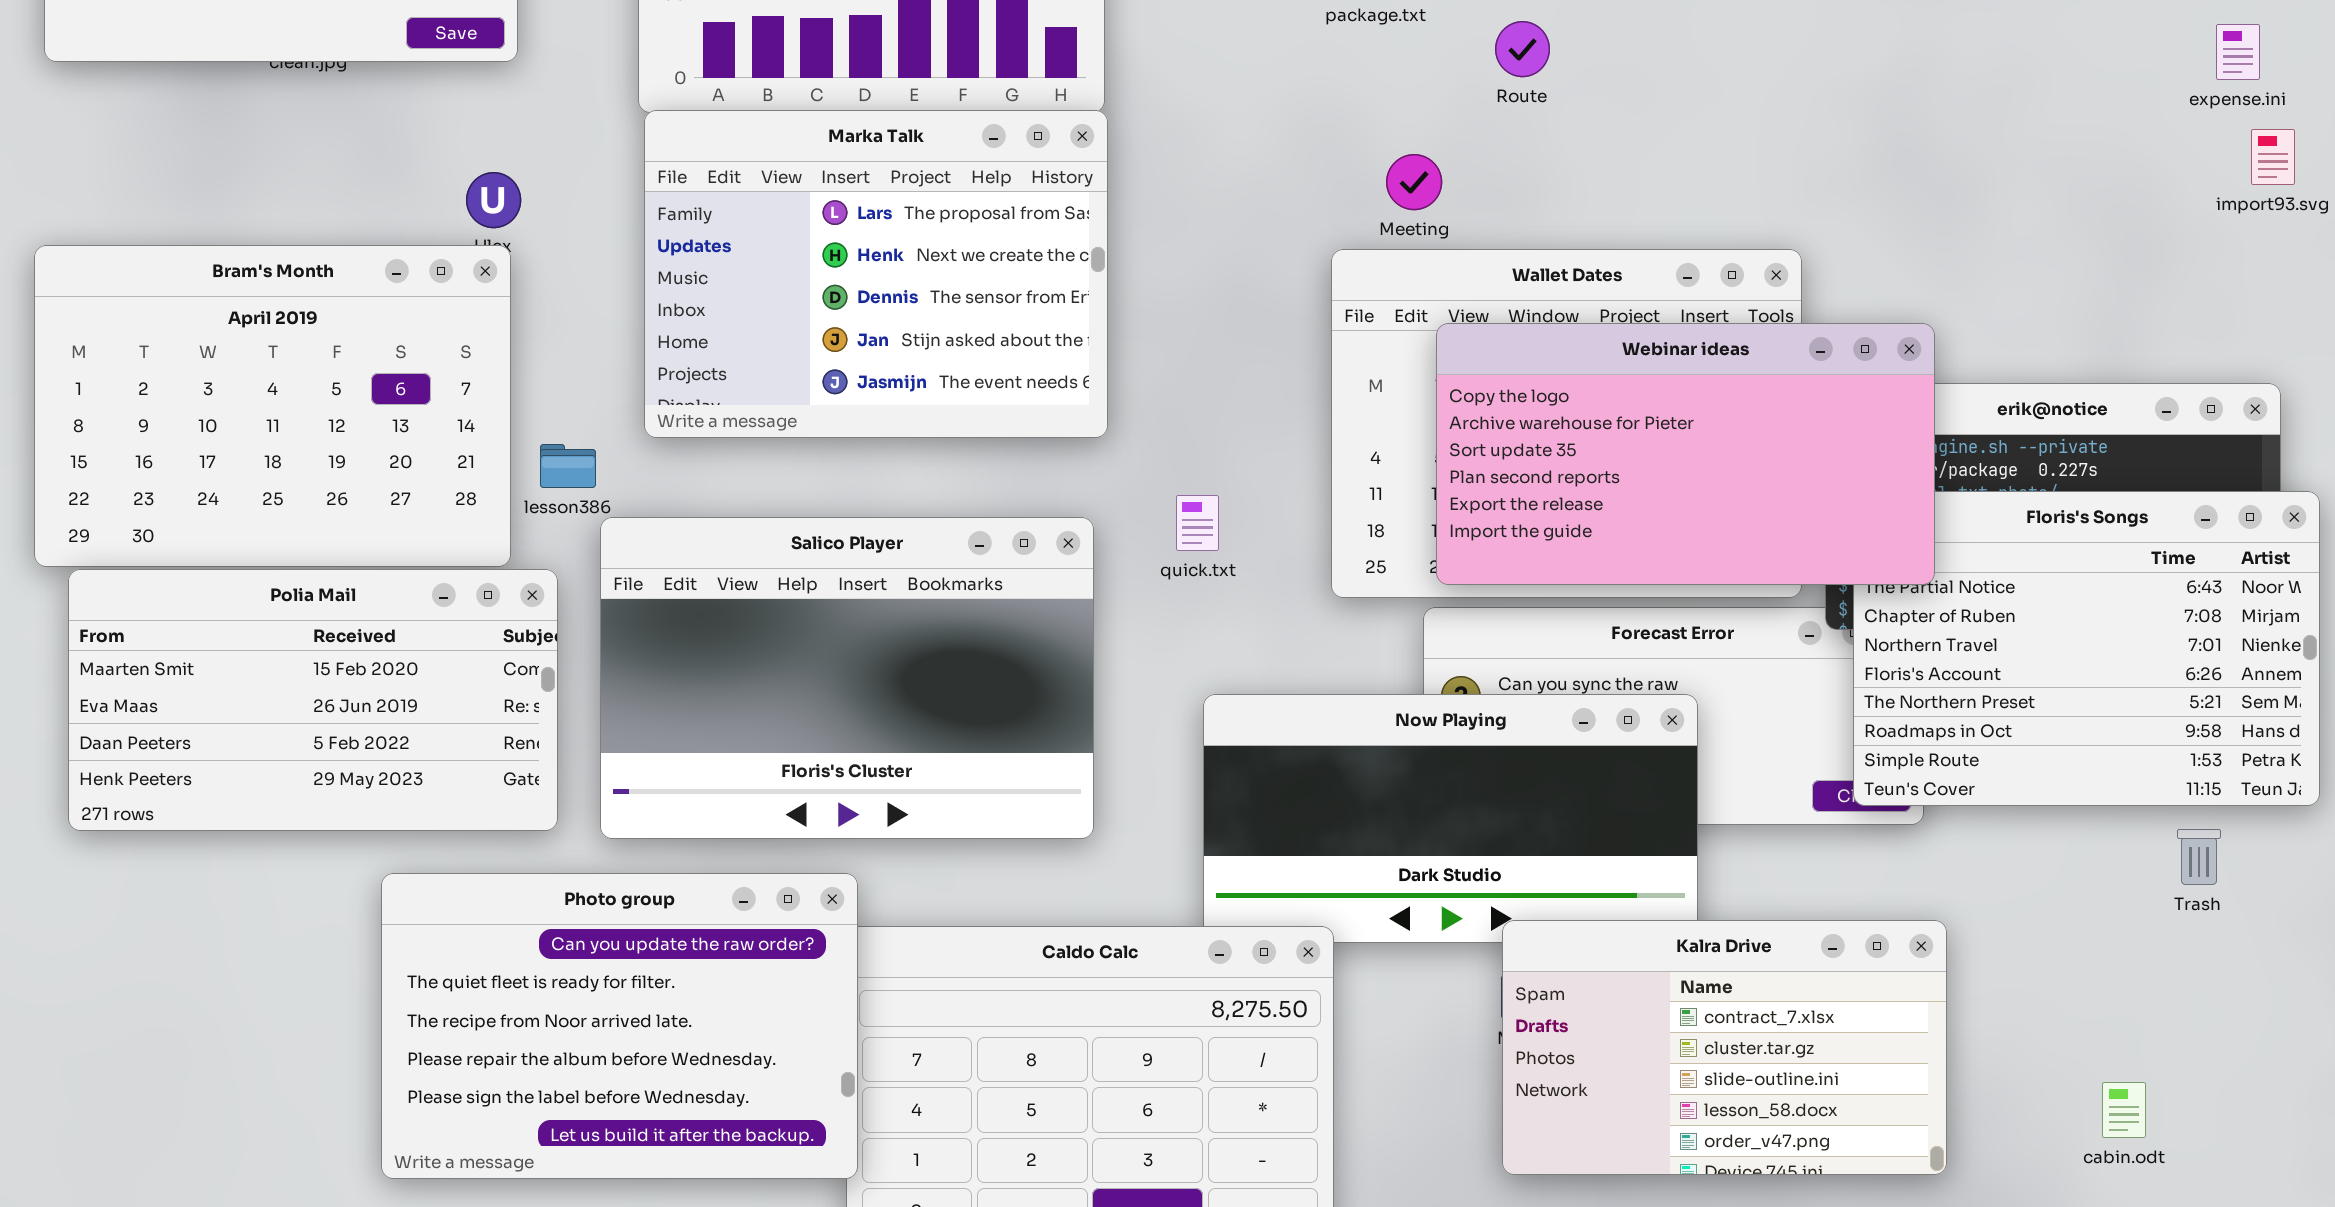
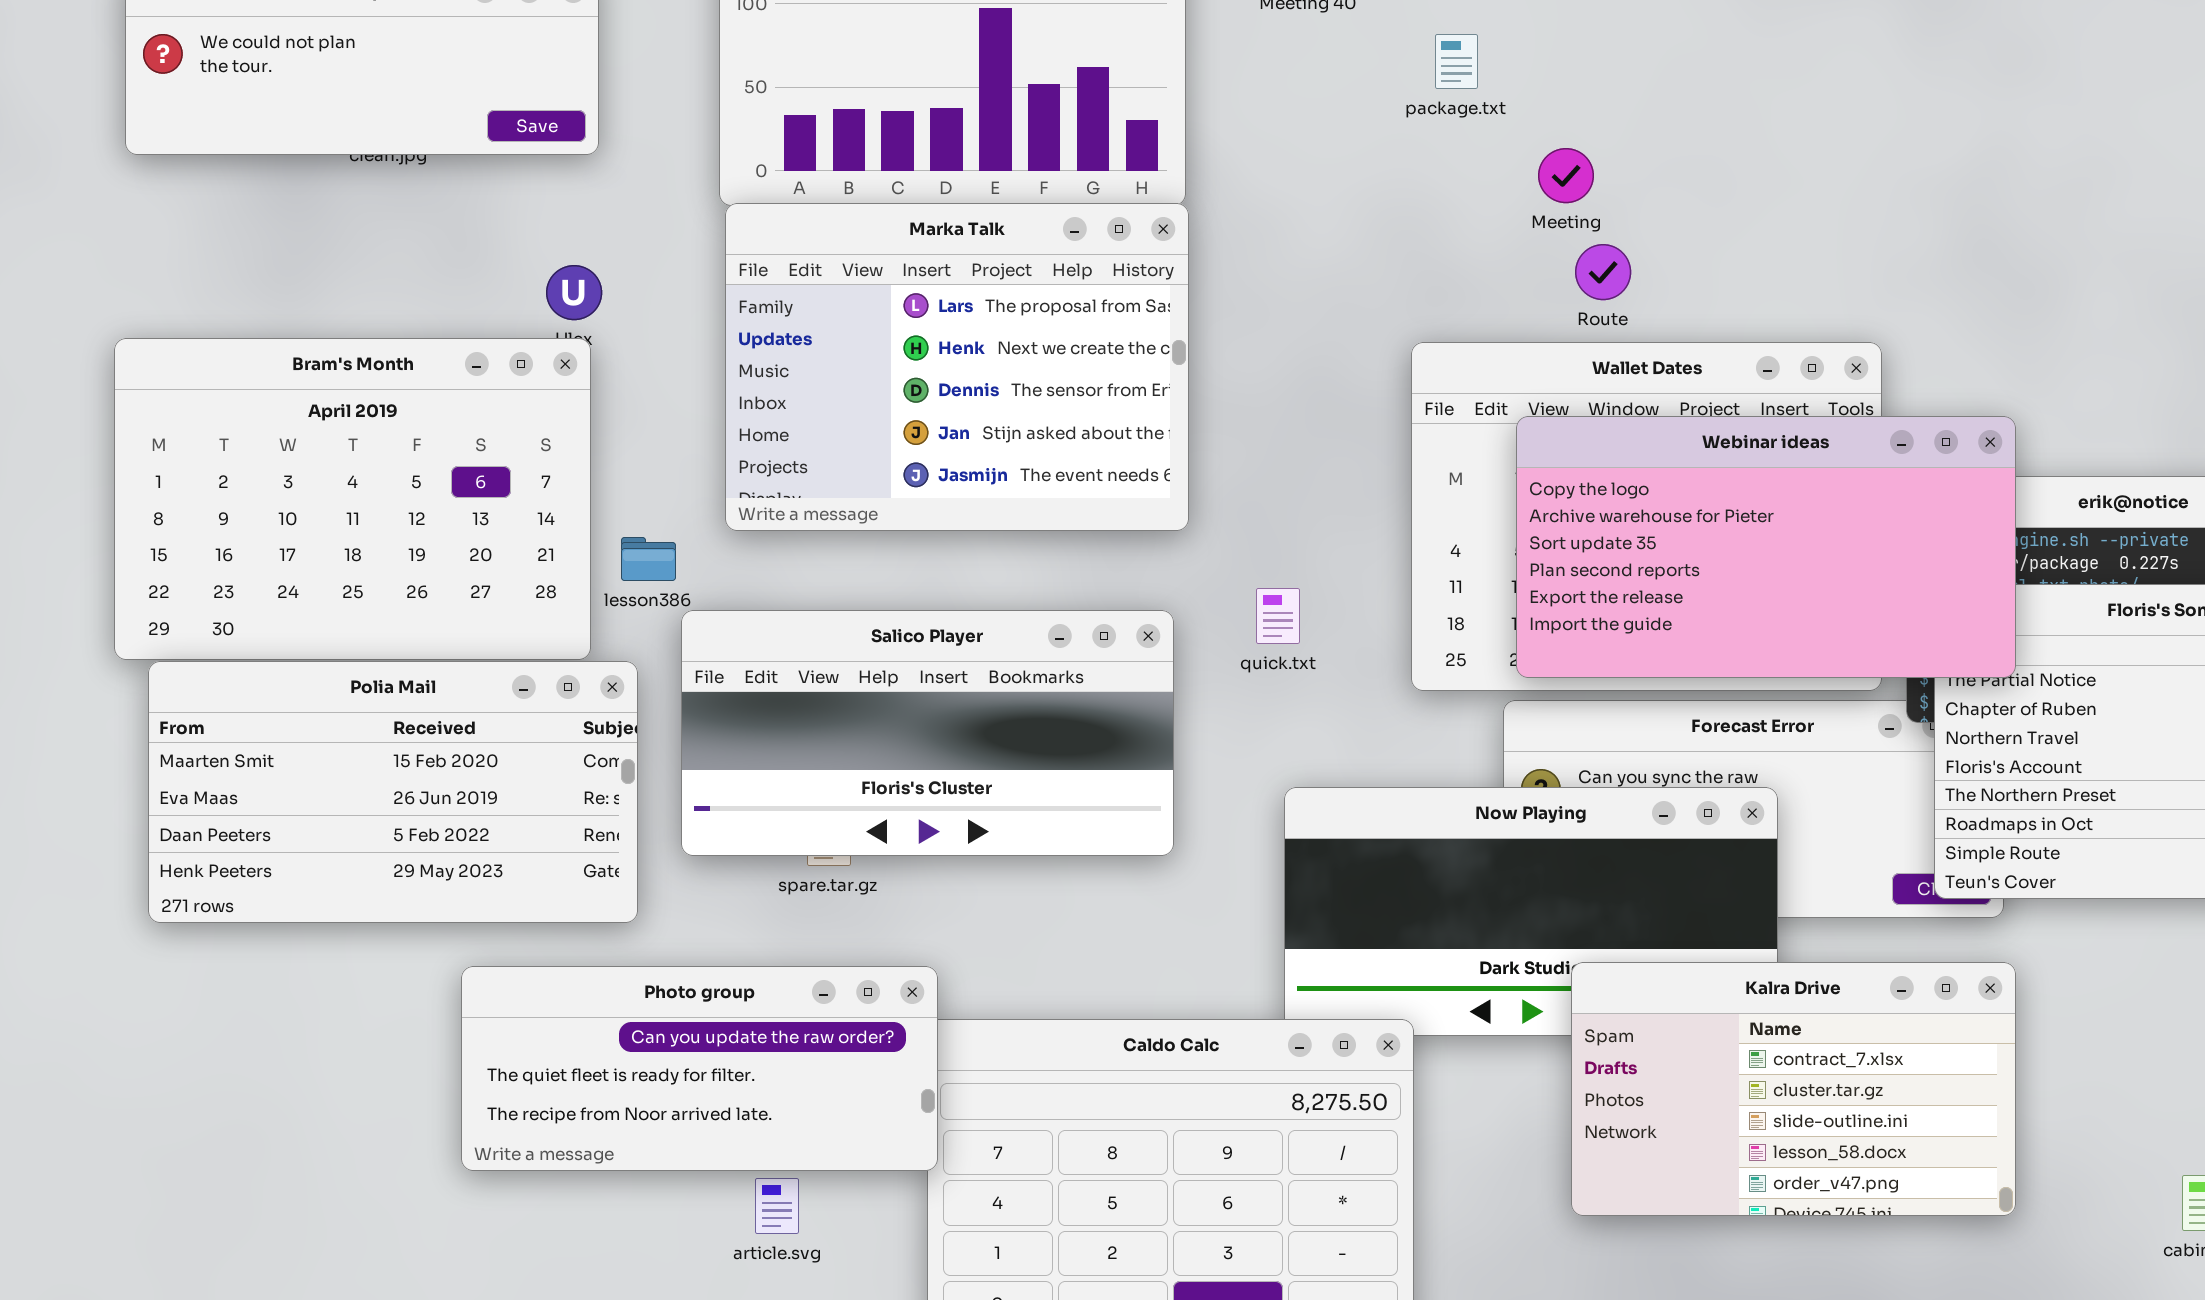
Route: [1495,21,1550,77] -> [1575,244,1631,300], moved
Meeting: [1386,154,1442,210] -> [1538,148,1594,203], moved
Salico Player: [600,517,1094,839] -> [681,610,1174,856], resized
Photo group: [381,873,858,1179] -> [461,966,938,1171], resized
Kalra Drive: [1502,920,1947,1175] -> [1571,962,2016,1216], moved

